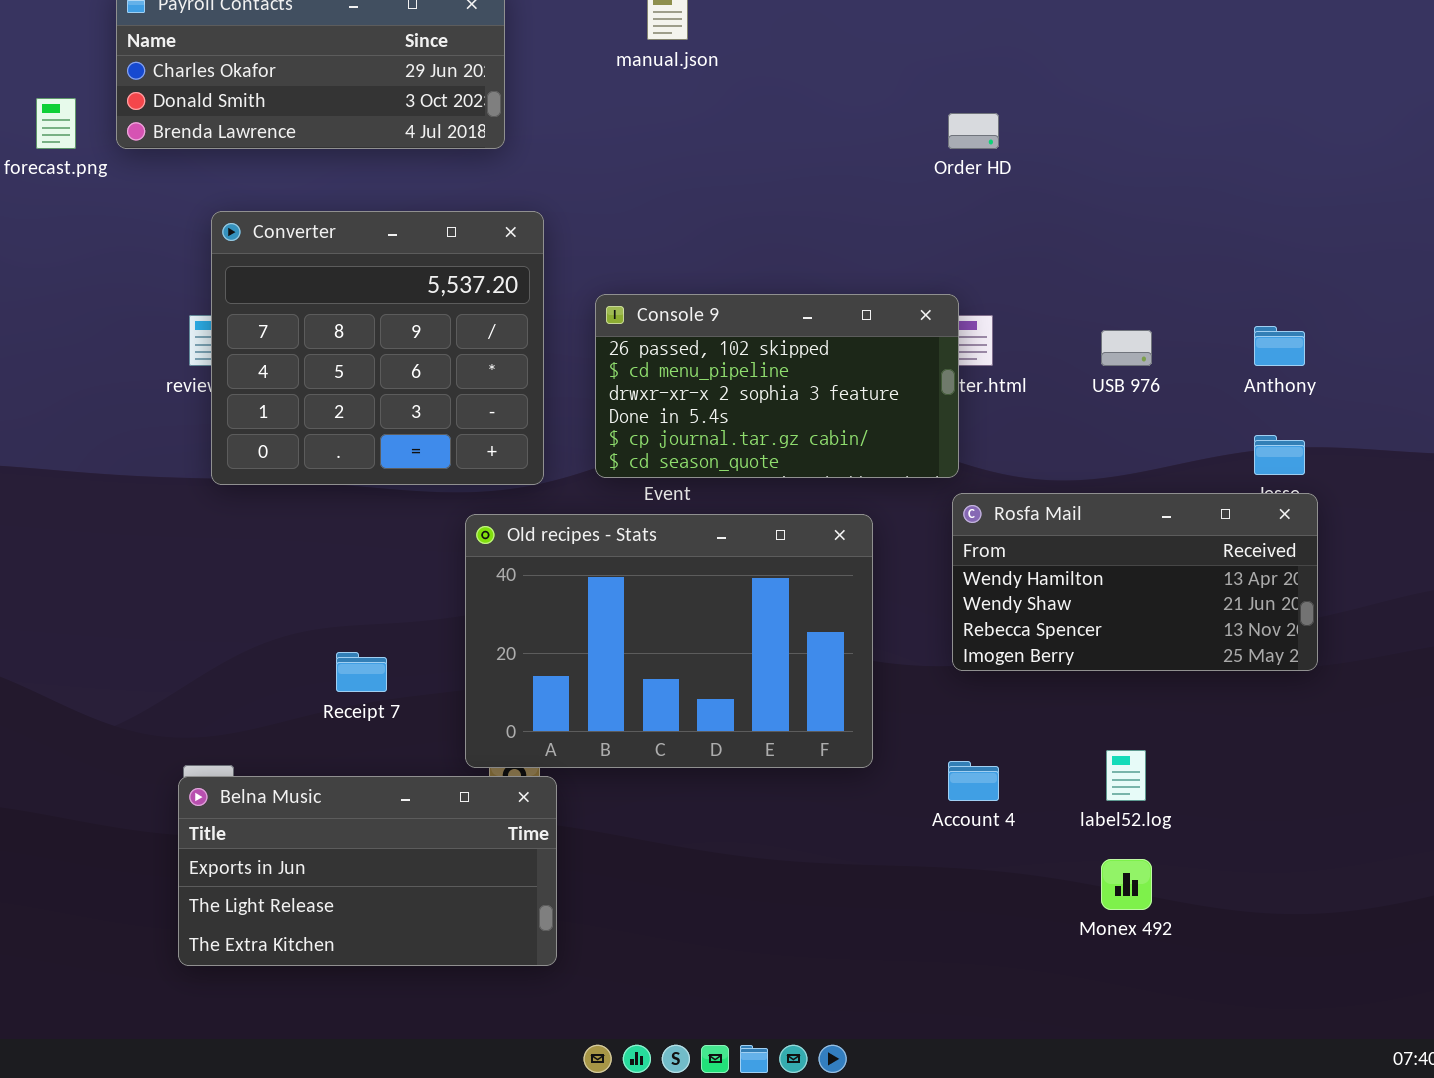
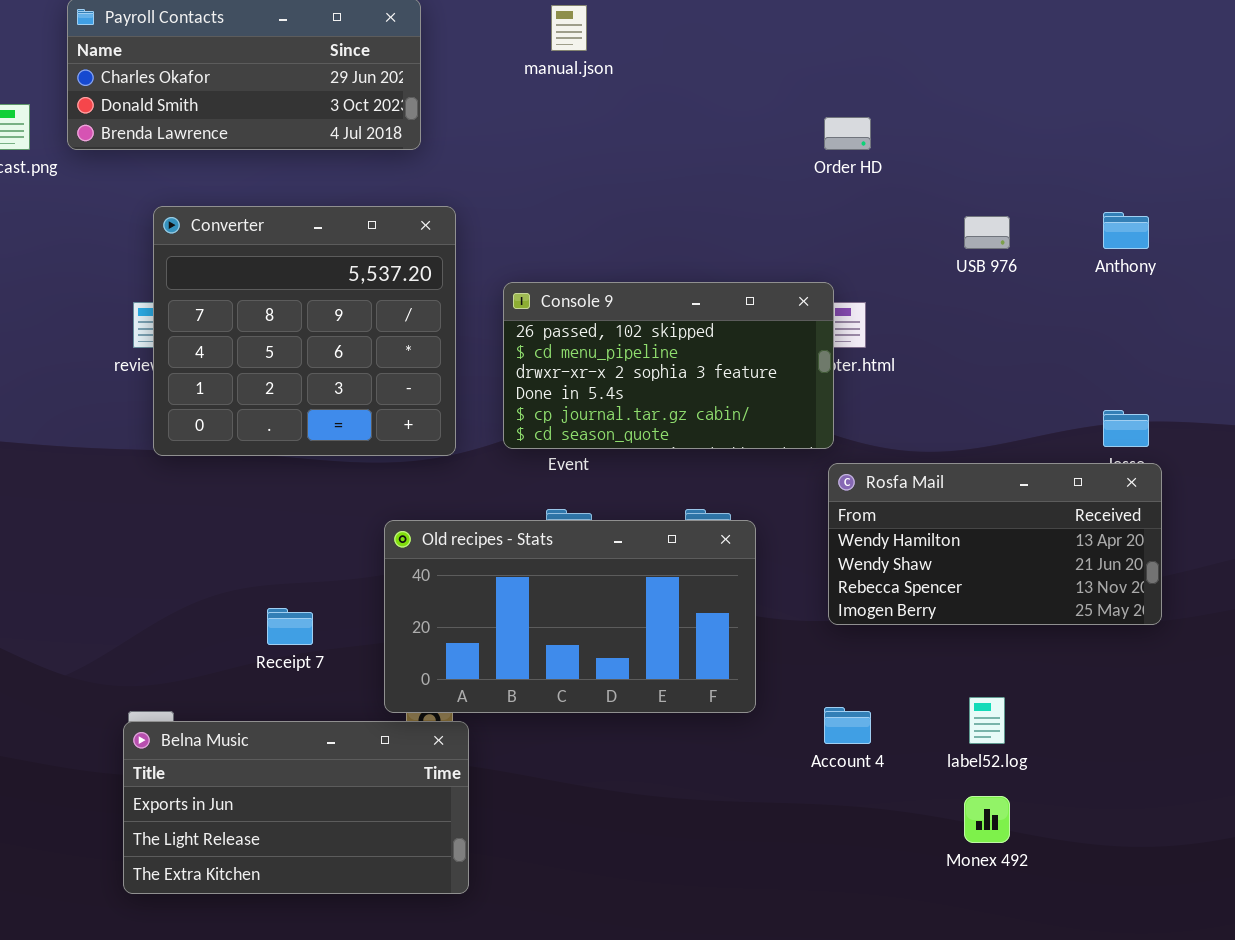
Anthony: [1254,326,1305,366] -> [1103,212,1149,249], moved
USB 976: [1101,330,1152,366] -> [964,216,1010,249], moved
Old recipes - Stats: [465,514,873,768] -> [384,520,756,713], resized

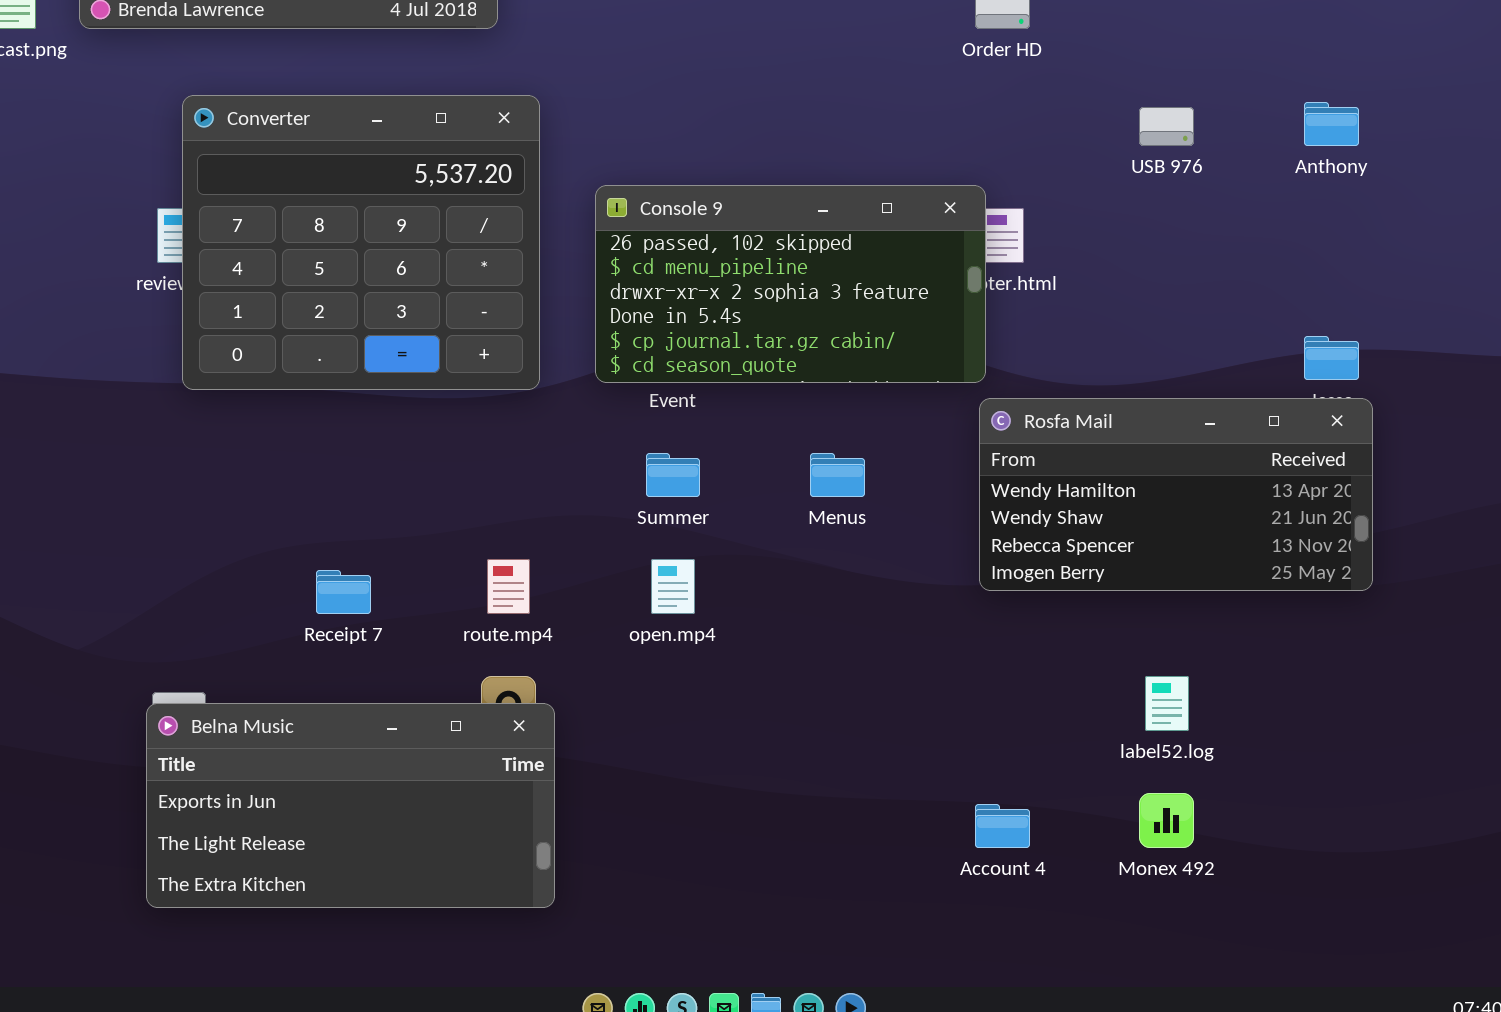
Old recipes - Stats: [384,520,756,713] -> none, closed
Account 4: [824,707,871,744] -> [975,804,1030,848], moved

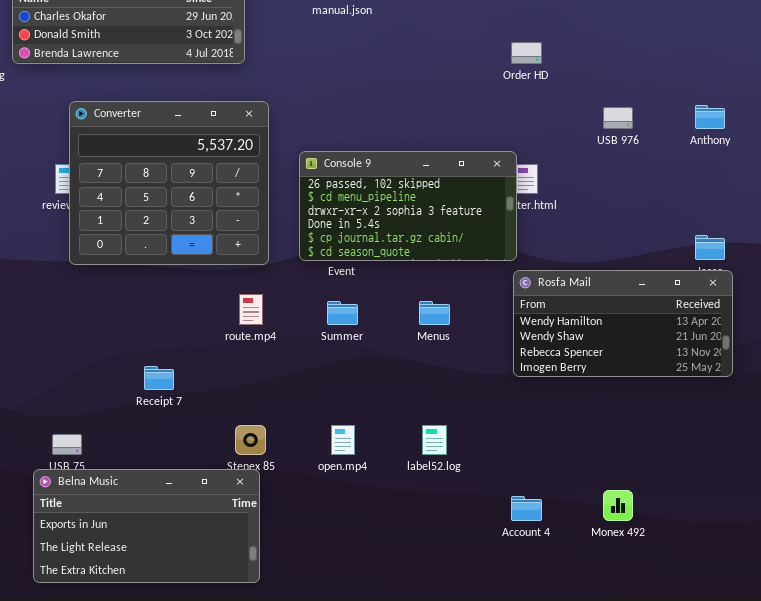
route.mp4: [487,559,530,614] -> [239,294,263,325], moved
open.mp4: [651,559,695,614] -> [331,425,355,455], moved
label52.log: [1145,676,1189,731] -> [422,425,447,455], moved
Belna Music: [146,703,555,908] -> [33,469,260,583], moved

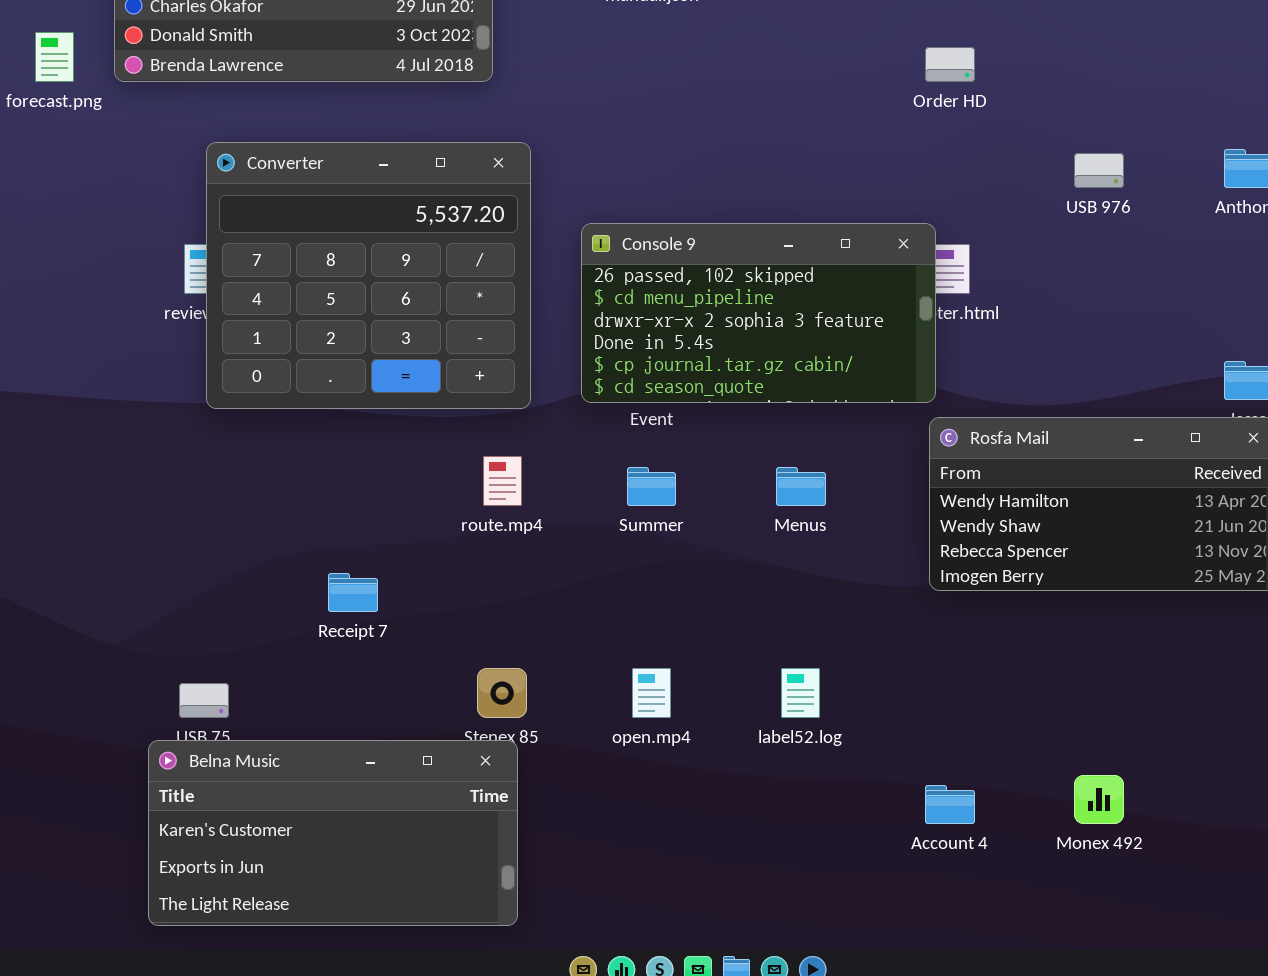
Belna Music: [33,469,260,583] -> [148,740,518,926], scrolled up 1 row

